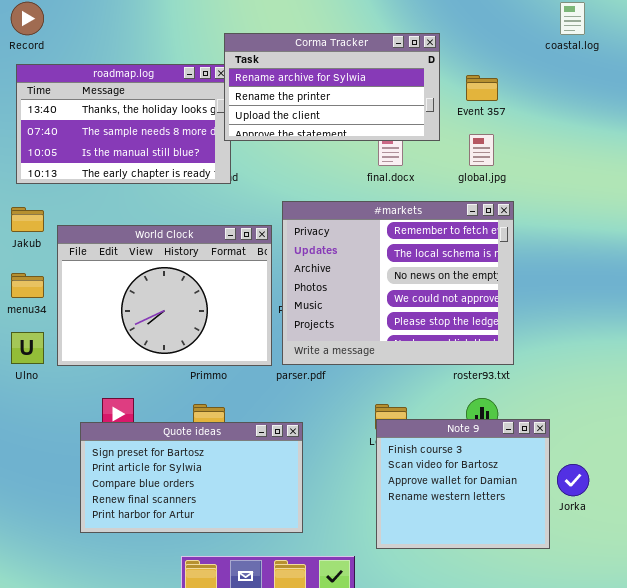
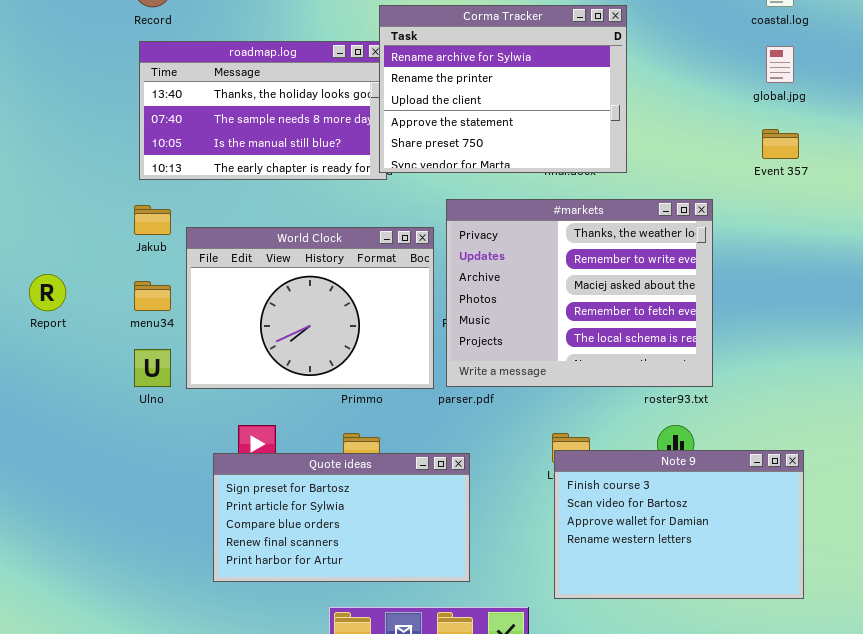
Corma Tracker: [224,33,440,141] -> [379,5,627,173], resized
Event 357: [466,75,498,101] -> [762,129,799,159], moved
global.jpg: [469,134,494,166] -> [766,46,794,83], moved
#markets: [282,201,514,365] -> [446,199,713,387], scrolled up 3 rows
Note 9: [376,419,550,549] -> [554,450,804,599], resized

